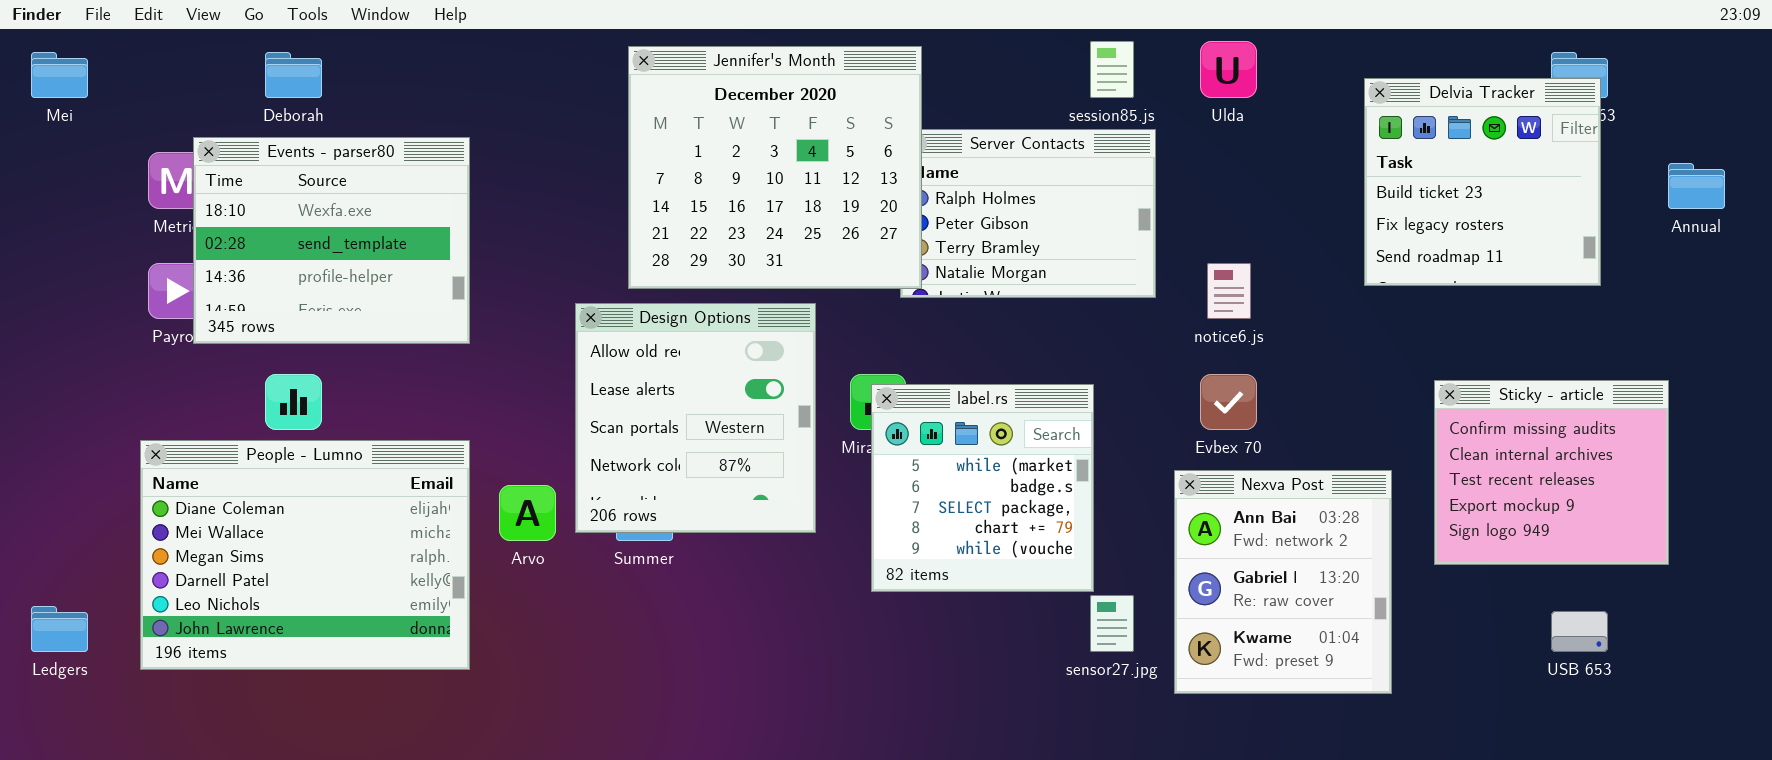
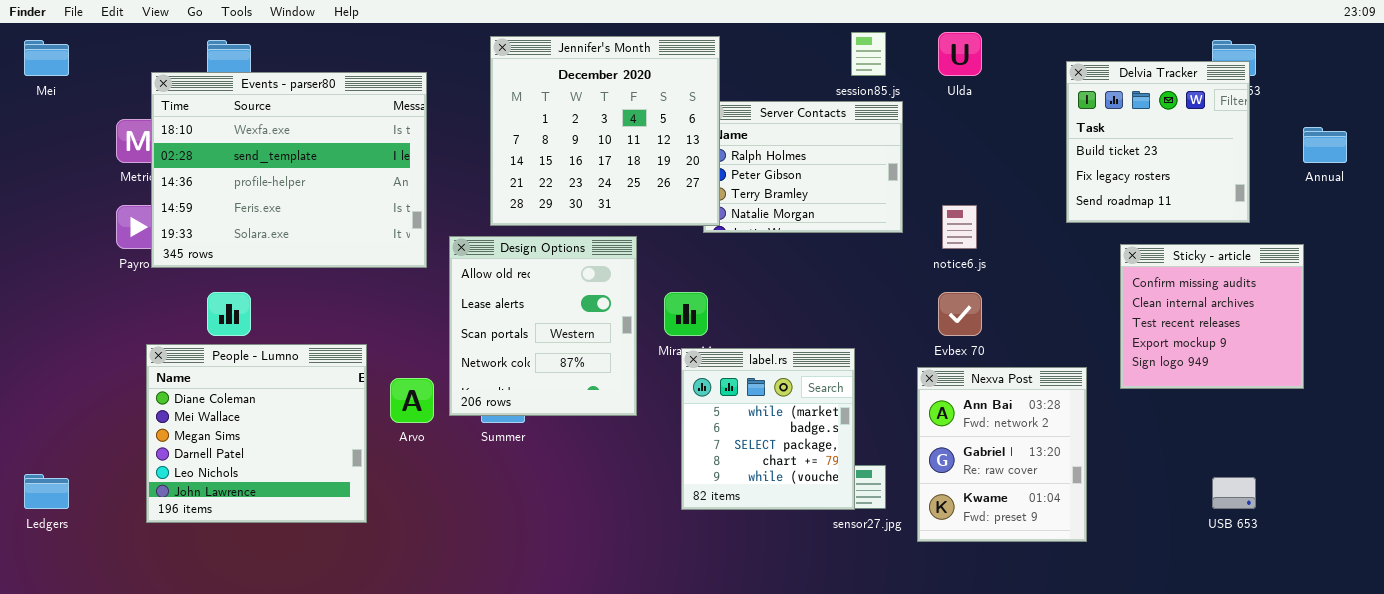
Events - parser80: [193,137,470,344] -> [151,72,427,268], resized
Sticky - article: [1434,380,1669,565] -> [1120,244,1304,389], moved
label.rs: [871,384,1094,592] -> [681,348,855,510], moved
People - Lumno: [140,440,470,670] -> [146,344,367,523], resized

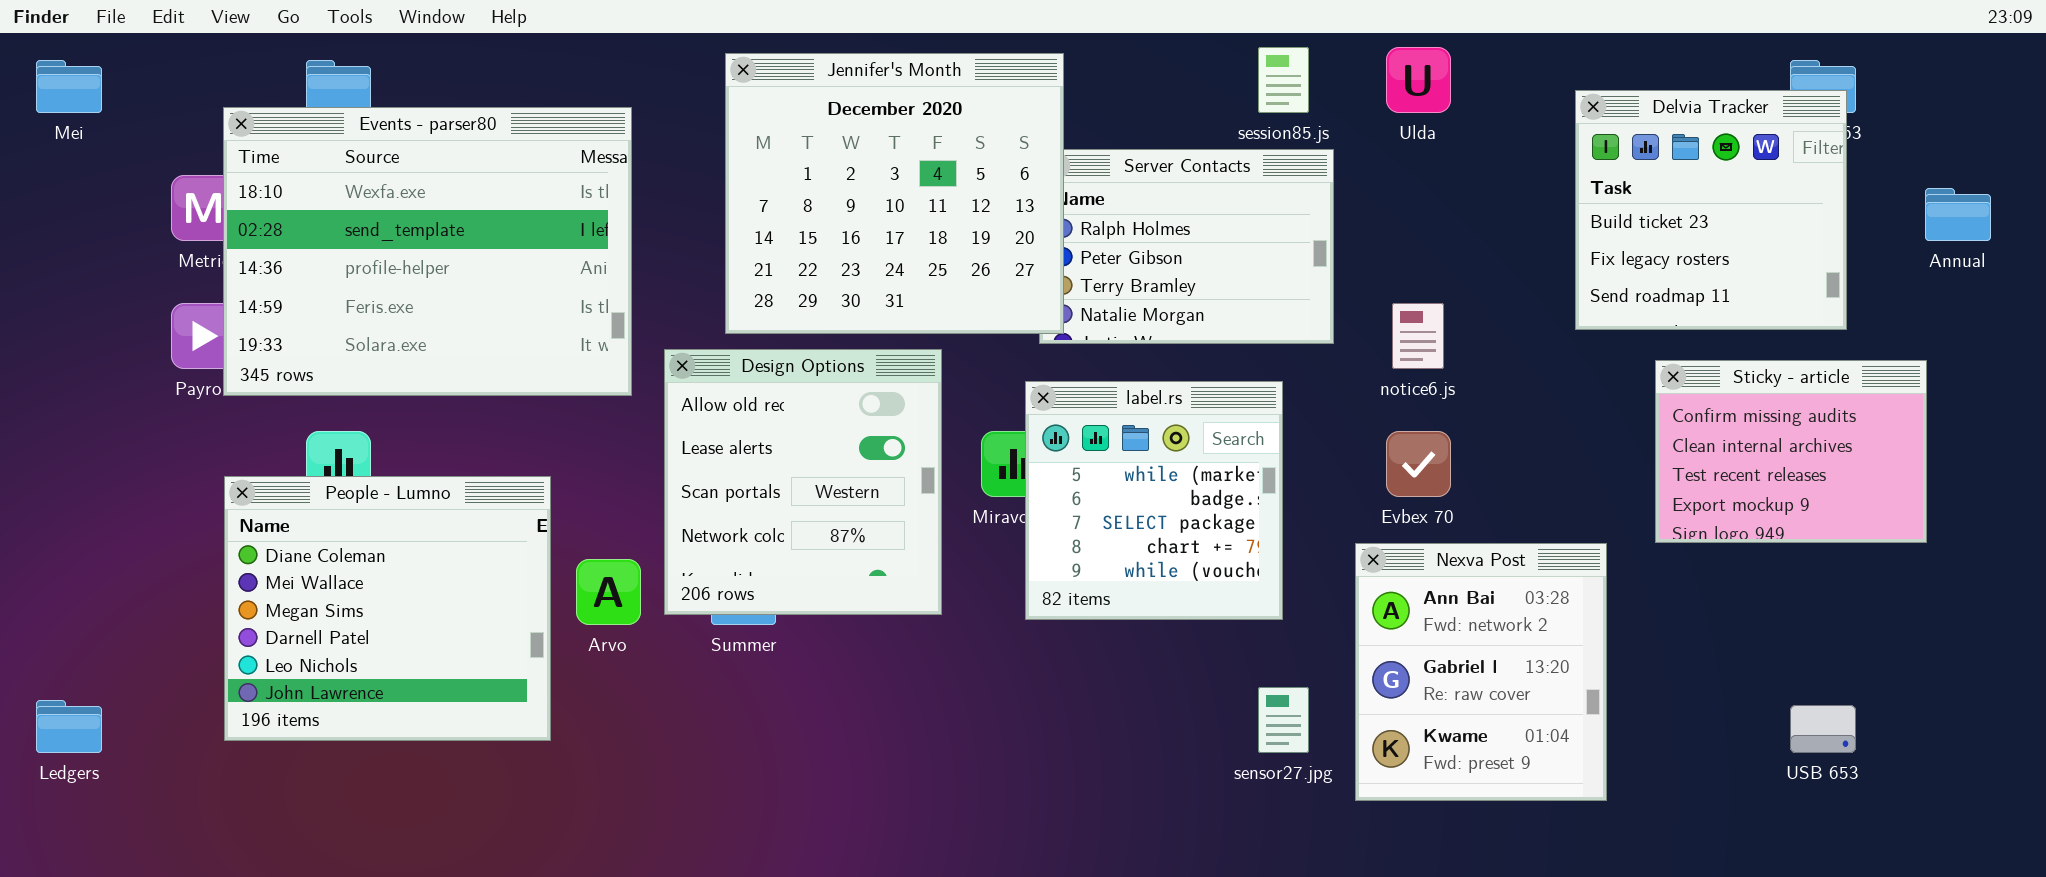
Sticky - article: [1120,244,1304,389] -> [1655,360,1927,543], resized
People - Lumno: [146,344,367,523] -> [224,476,551,741], moved
label.rs: [681,348,855,510] -> [1025,381,1283,620], moved

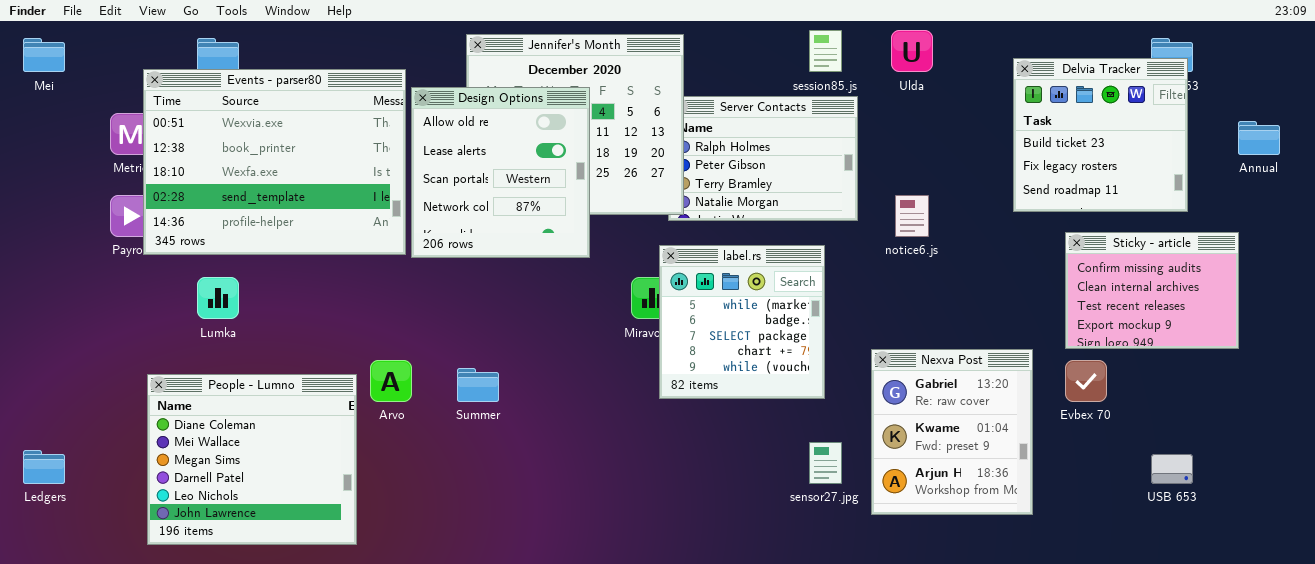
Events - parser80: [223,107,632,396] -> [143,69,406,255], scrolled up 2 rows
Design Options: [664,349,942,615] -> [411,87,590,258], moved
Evbex 70: [1386,431,1451,497] -> [1065,360,1107,402], moved
People - Lumno: [224,476,551,741] -> [147,374,357,545], moved
Nexva Post: [1355,543,1607,801] -> [871,349,1033,515], scrolled down 1 row

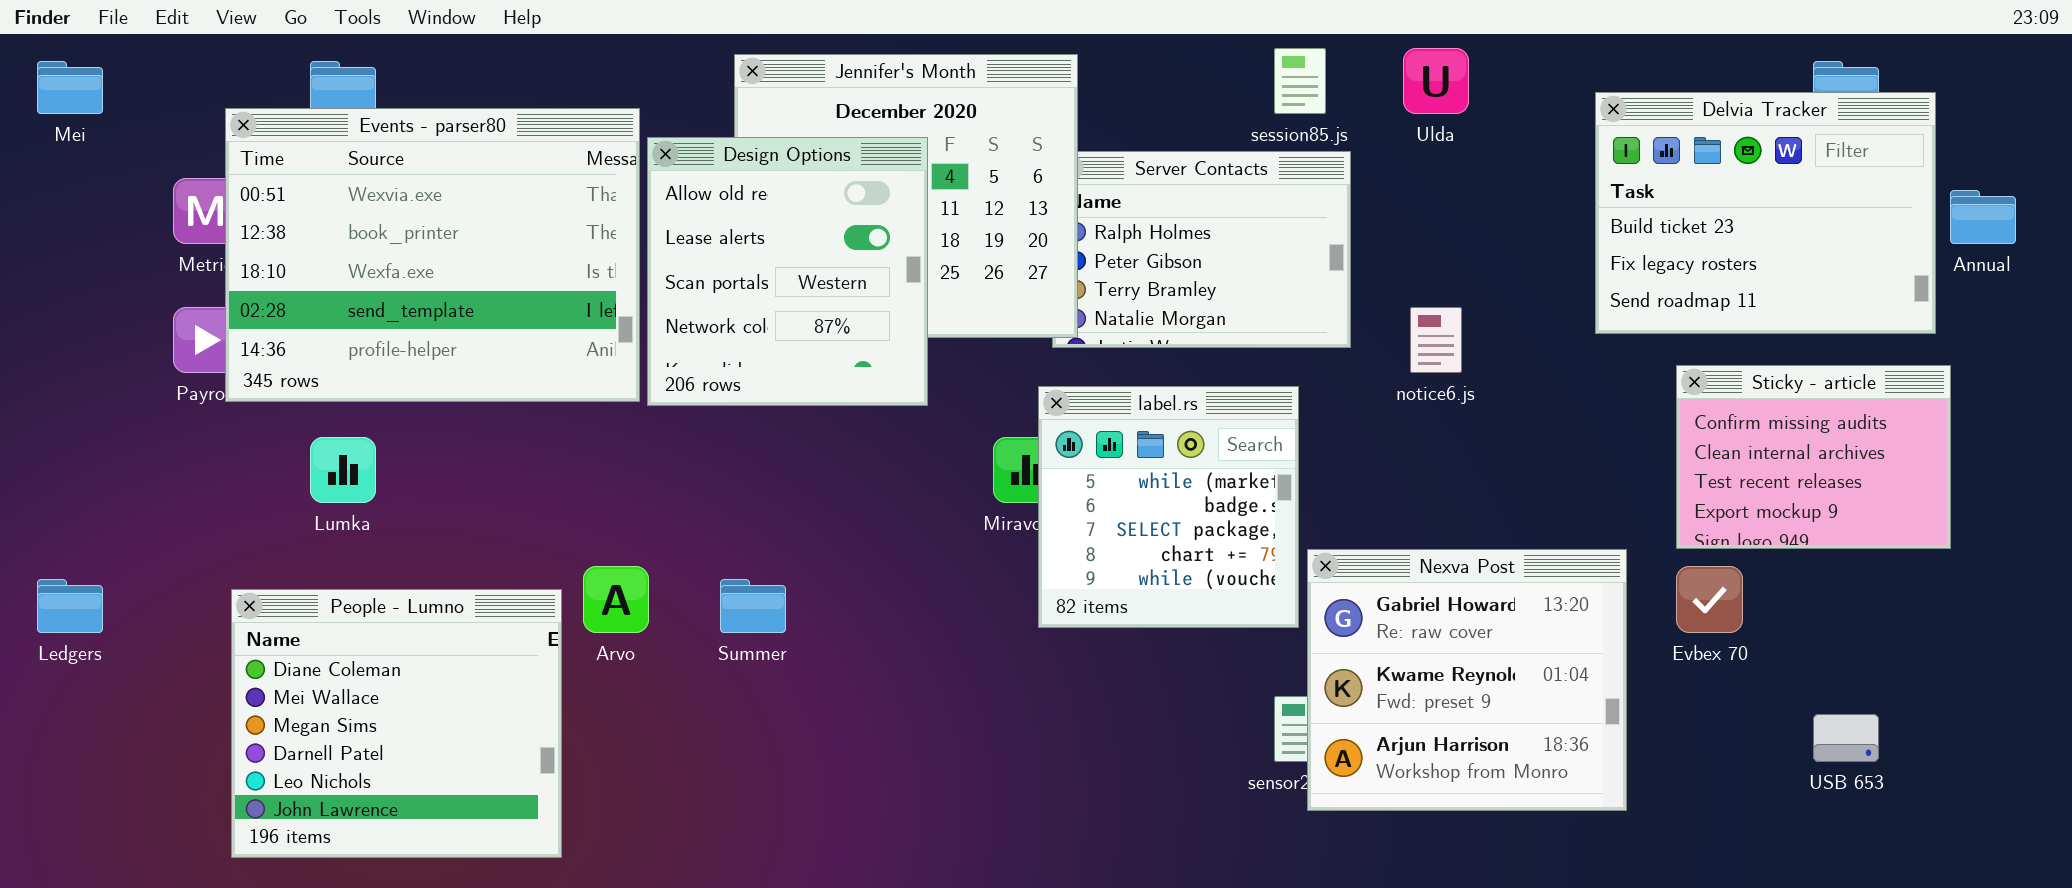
Delvia Tracker: [1013,58,1188,212] -> [1595,92,1936,334], resized
Nexva Post: [871,349,1033,515] -> [1307,549,1627,811], resized
Ledgers: [23,450,65,484] -> [37,579,103,633], moved

